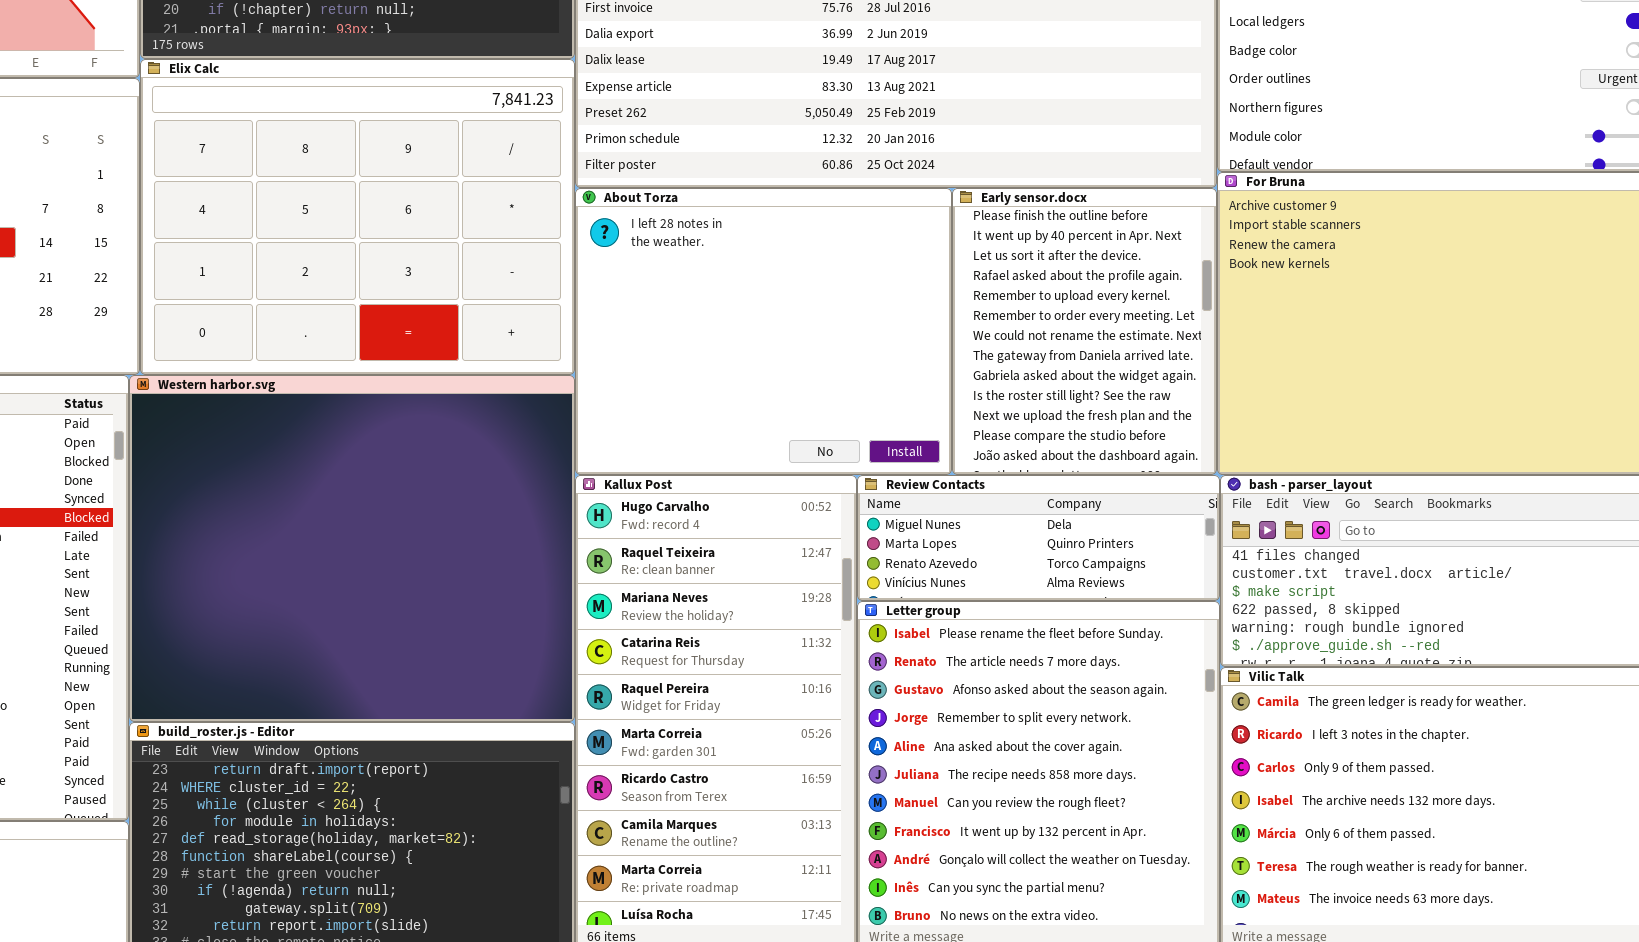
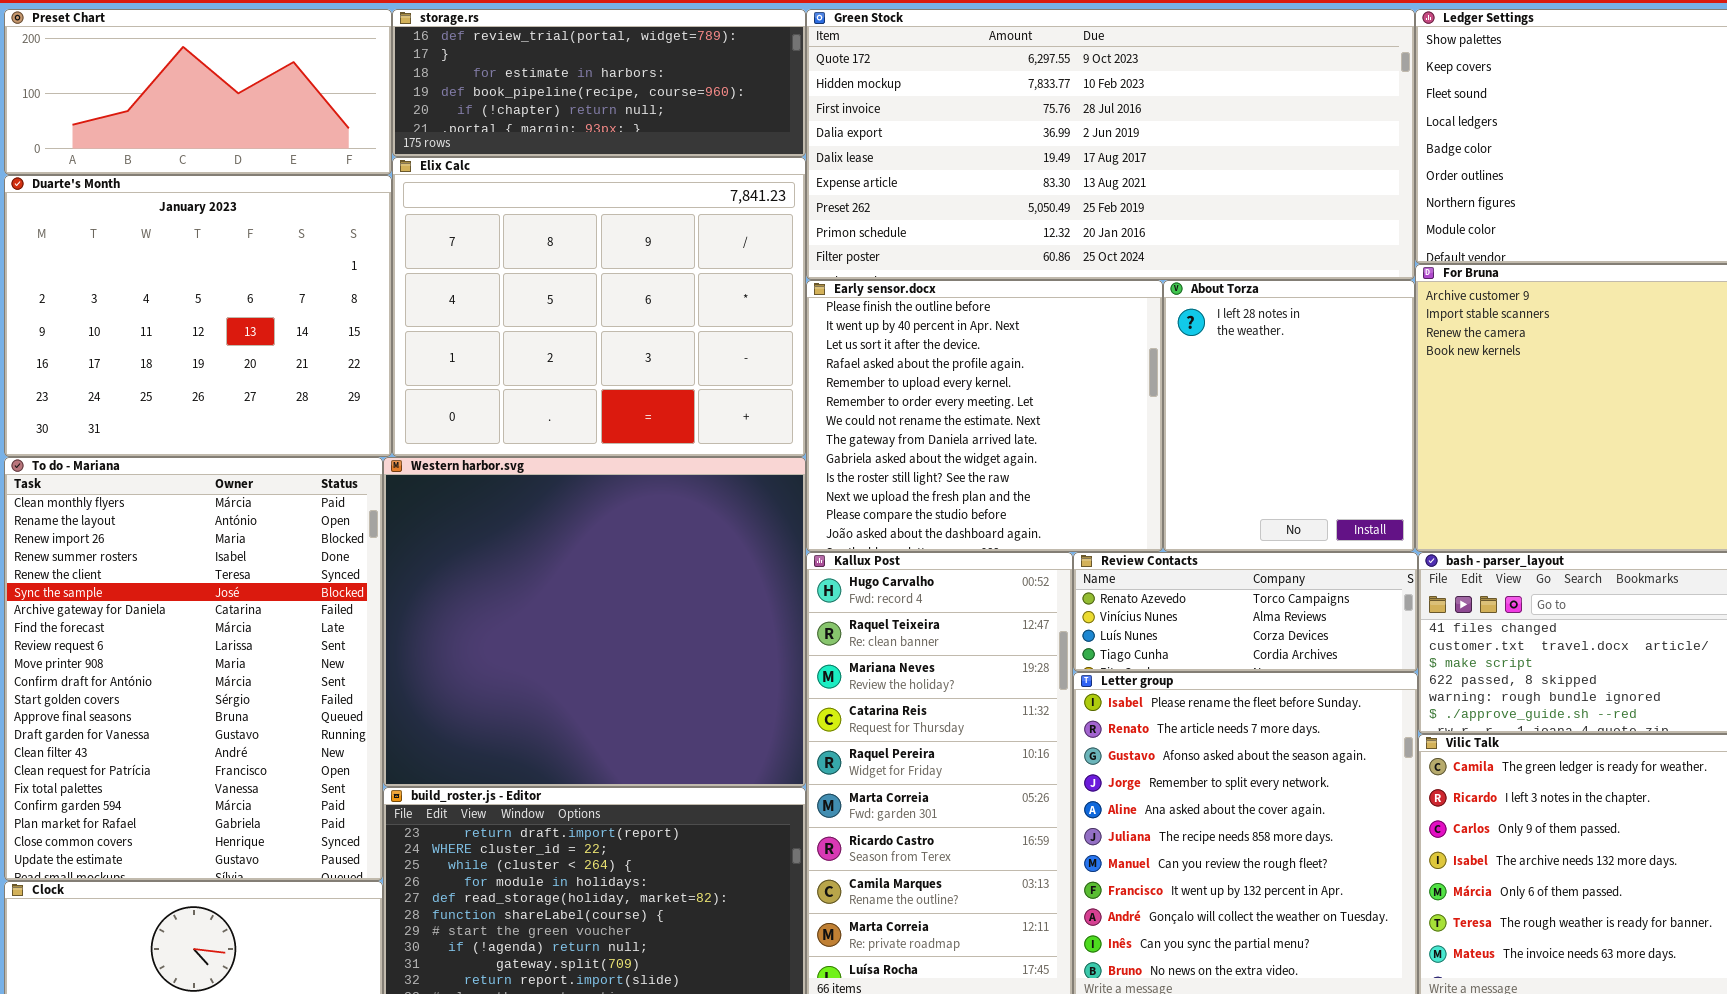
About Torza: [575,188,952,475] -> [1163,280,1415,552], moved, resized
Early sensor.docx: [952,188,1217,475] -> [806,280,1163,552], moved, resized
Review Contacts: [857,475,1220,601] -> [1073,552,1418,672], scrolled down 2 rows

